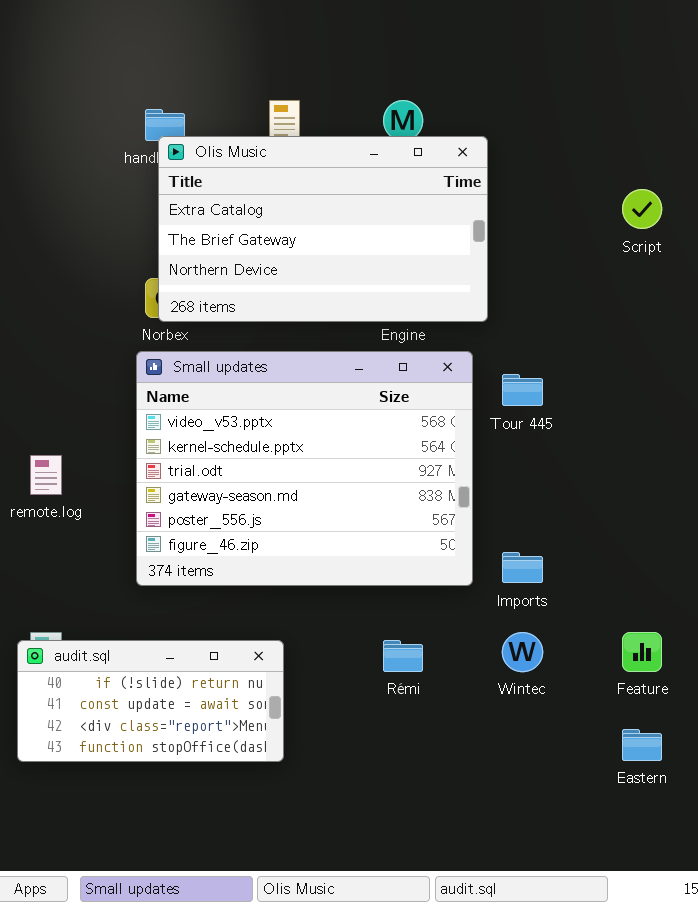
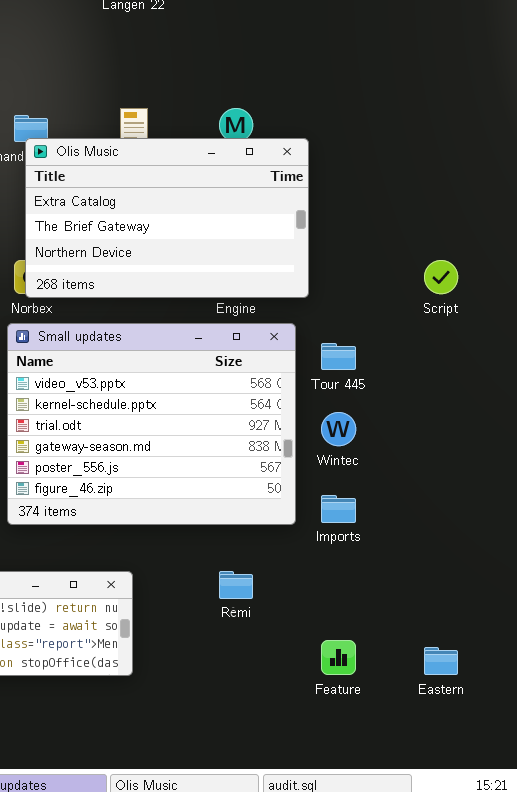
Script: [622,189,662,229] -> [424,260,458,294], moved
Wintec: [502,632,543,672] -> [321,412,356,446], moved
Feature: [622,632,662,672] -> [321,640,356,675], moved

